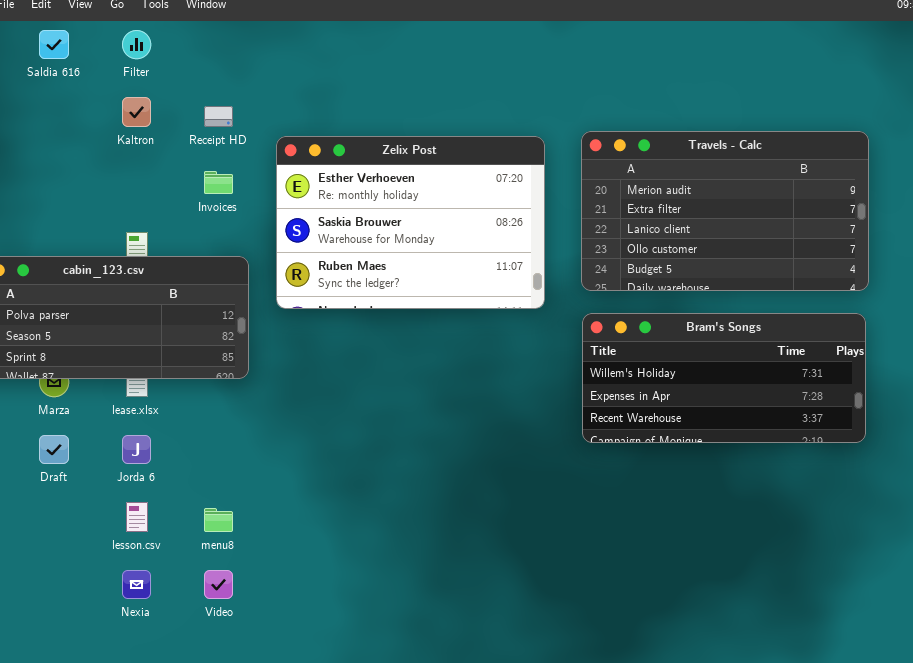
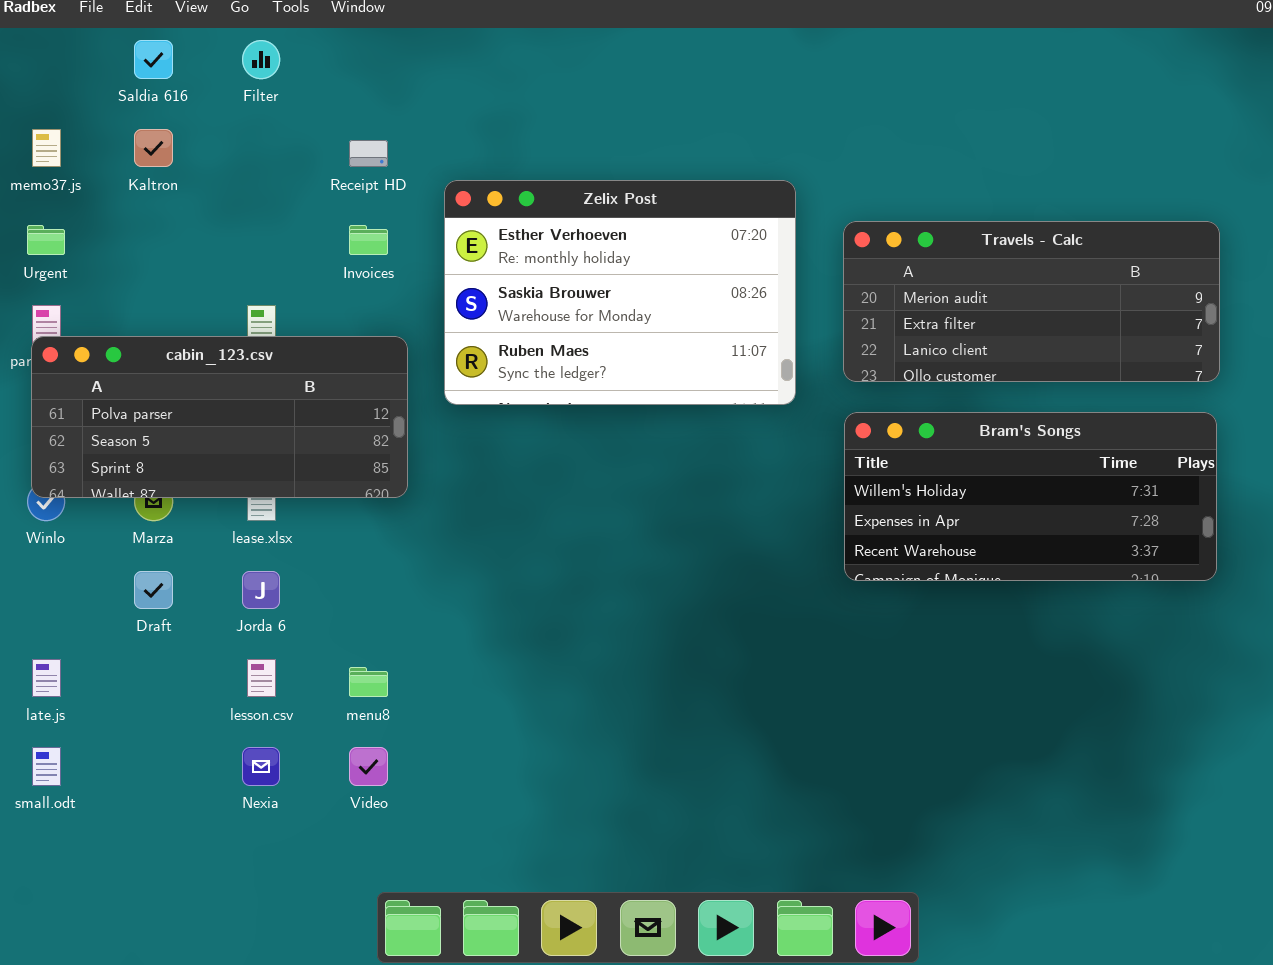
Kaltron: [122,97,151,127] -> [134,129,173,167], moved
Travels - Calc: [581,131,869,291] -> [843,221,1220,382], resized

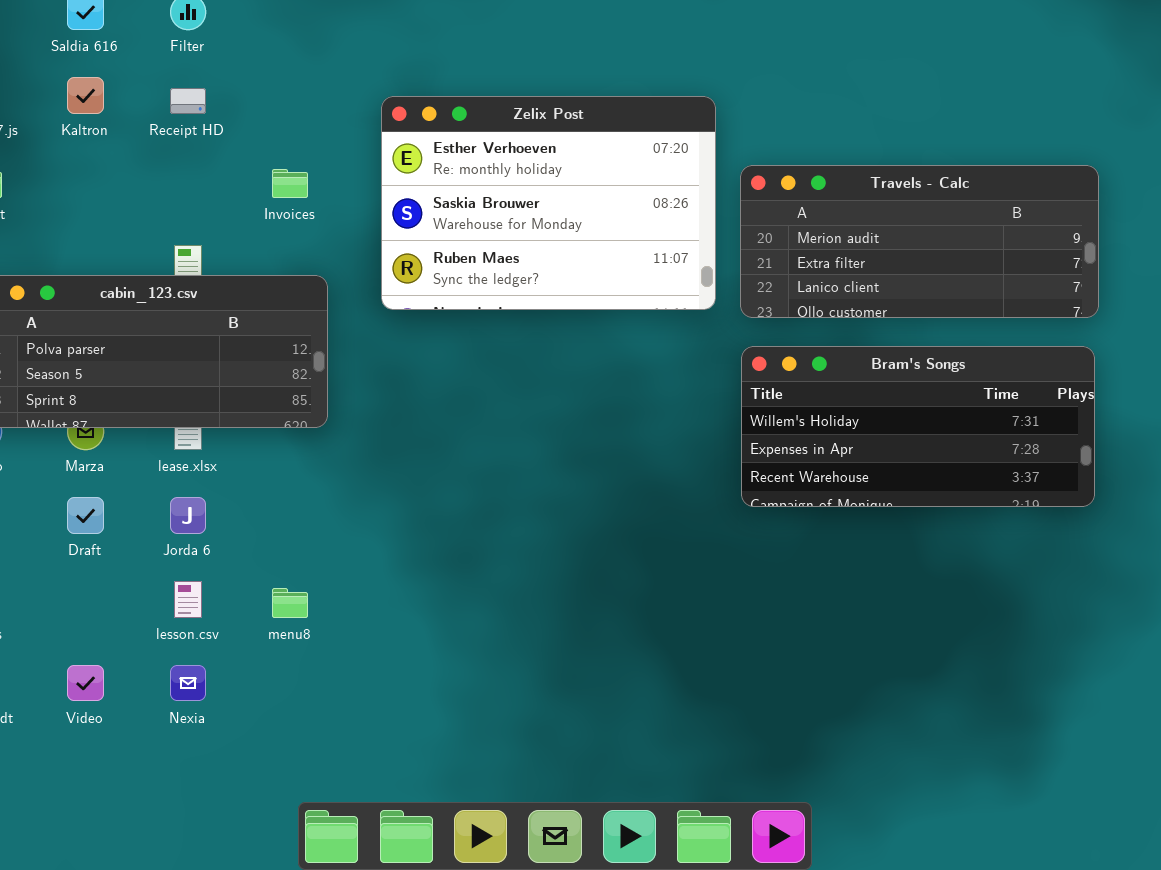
Receipt HD: [349,140,388,167] -> [170,88,206,114], moved
Zelix Post: [444,180,796,405] -> [381,96,716,310], moved
Video: [349,747,388,786] -> [67,665,104,701], moved

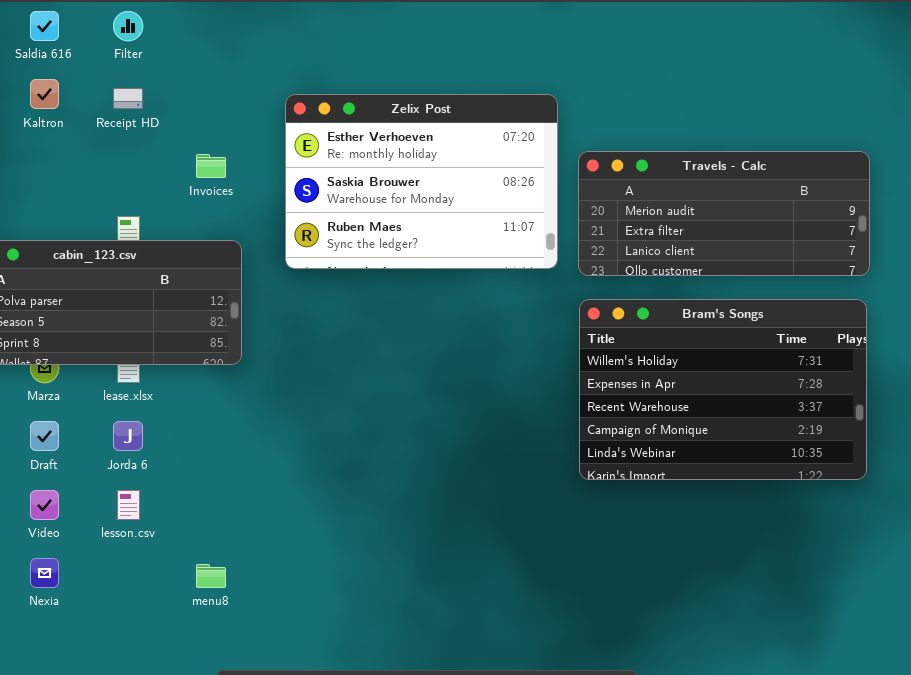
Bram's Songs: [741,346,1095,507] -> [579,299,867,480], resized
menu8: [272,588,308,618] -> [196,564,226,588], moved
Video: [67,665,104,701] -> [30,490,59,520], moved
Nexia: [170,665,206,701] -> [30,558,59,588], moved

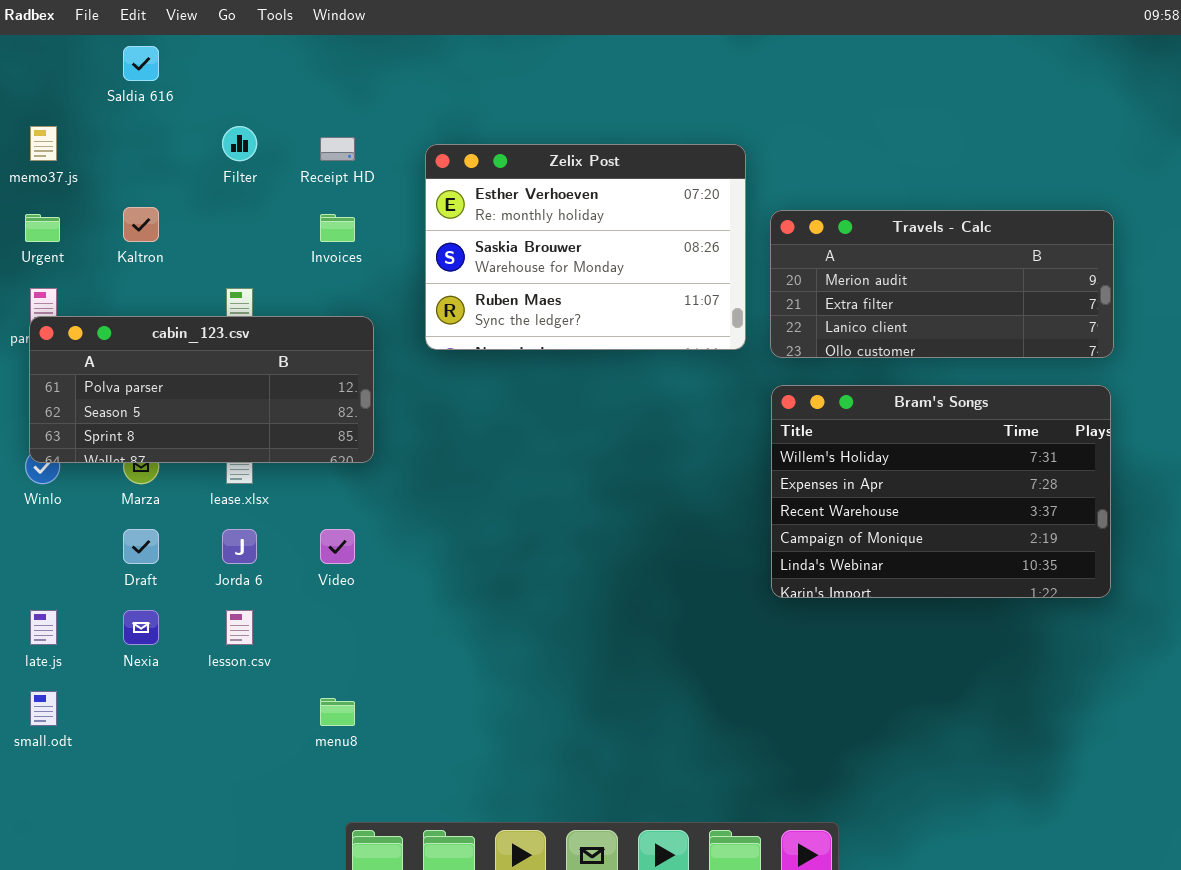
Filter: [113,11,143,41] -> [222,126,257,161], moved
Kaltron: [30,79,59,109] -> [123,207,159,242], moved
Receipt HD: [113,88,143,109] -> [320,137,355,161], moved
Video: [30,490,59,520] -> [320,529,355,564], moved
Nexia: [30,558,59,588] -> [123,610,159,645], moved

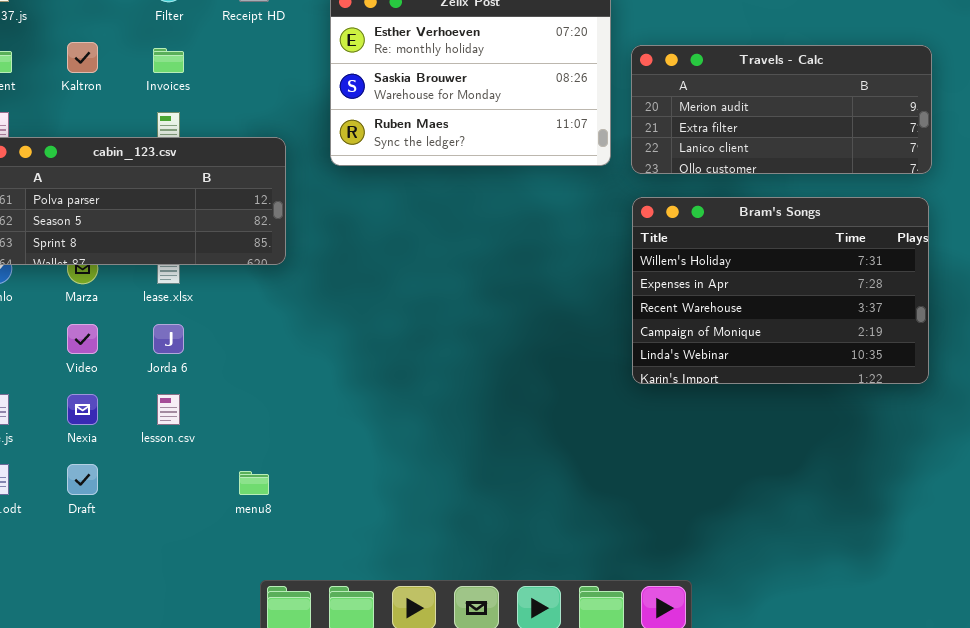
Invoices: [320,214,355,242] -> [153,48,184,73], moved
Draft: [123,529,159,564] -> [67,464,98,495], moved
Video: [320,529,355,564] -> [67,324,98,354], moved

